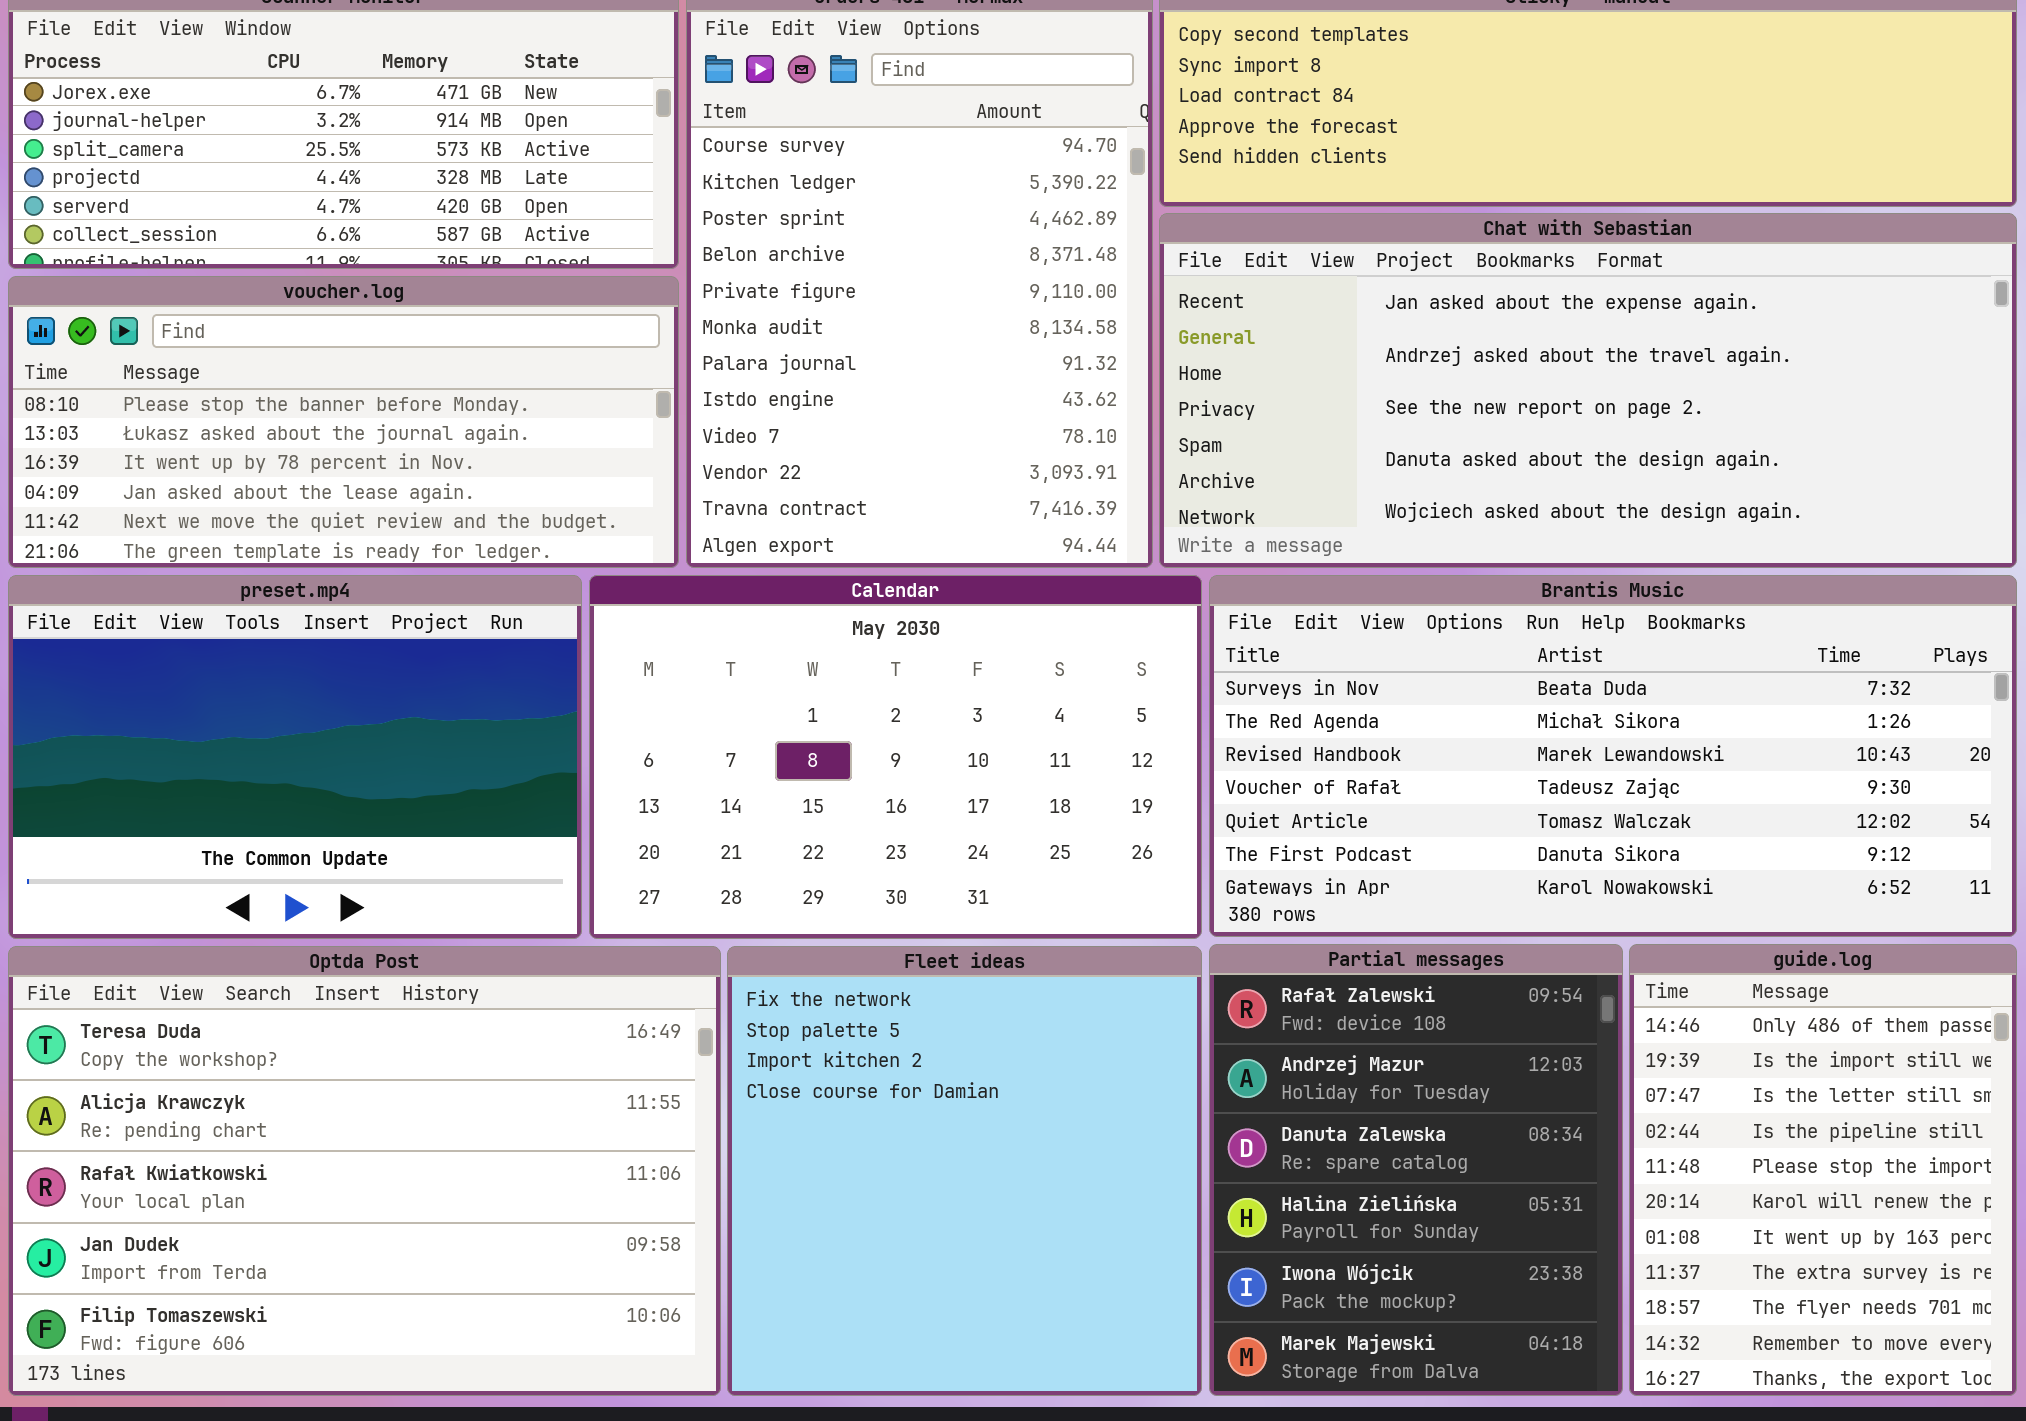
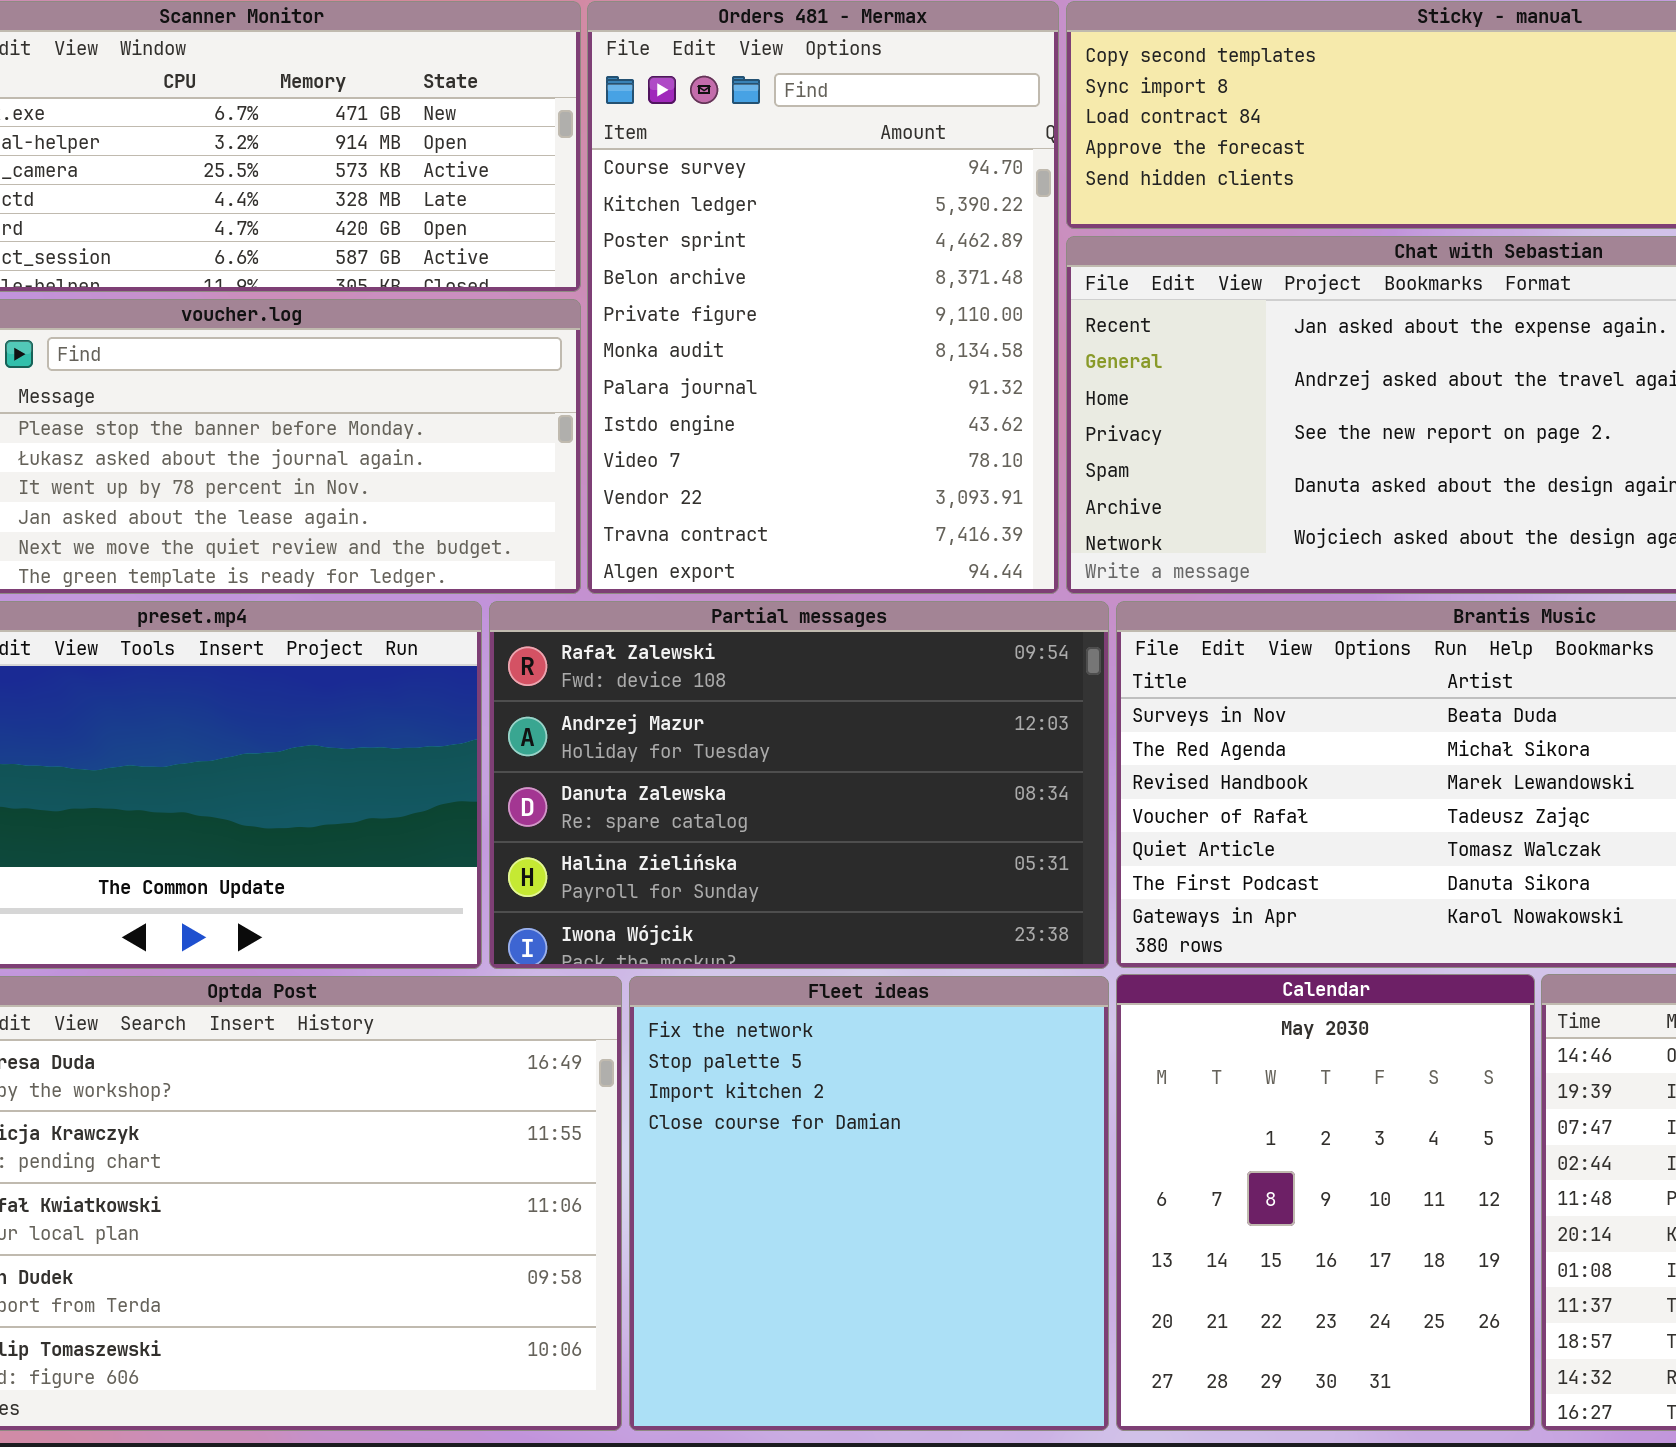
Calendar: [589,575,1202,939] -> [1116,974,1535,1431], moved, resized
Partial messages: [1209,944,1623,1396] -> [489,601,1109,969], moved, resized

